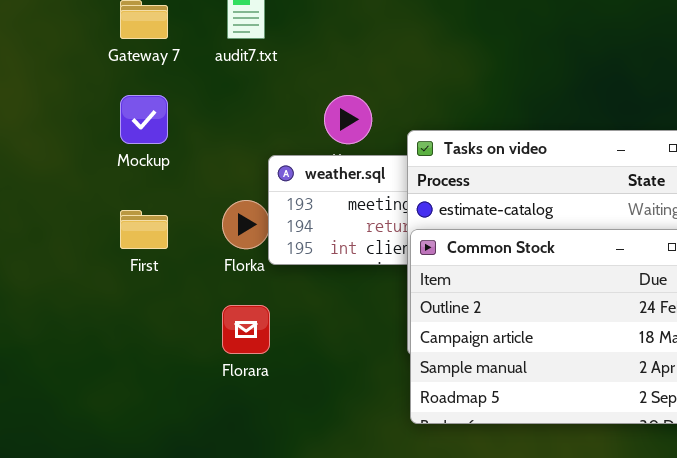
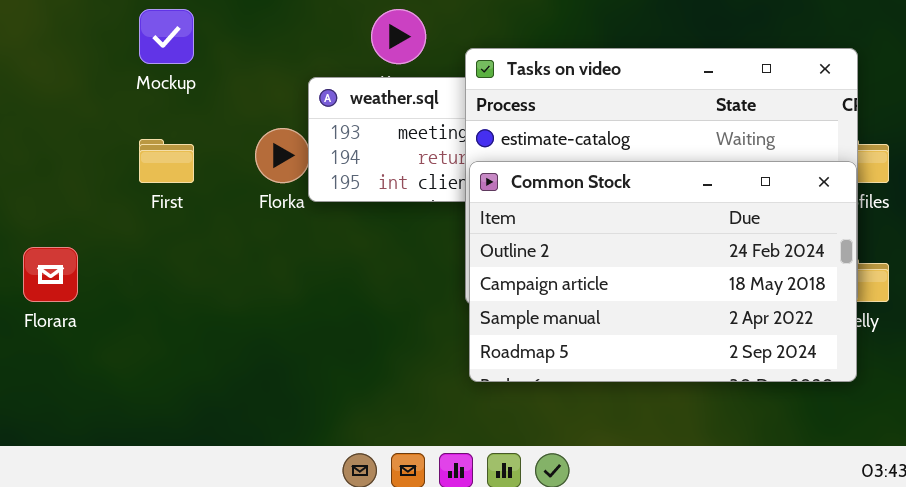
Florara: [222,305,270,354] -> [23,247,78,302], moved

